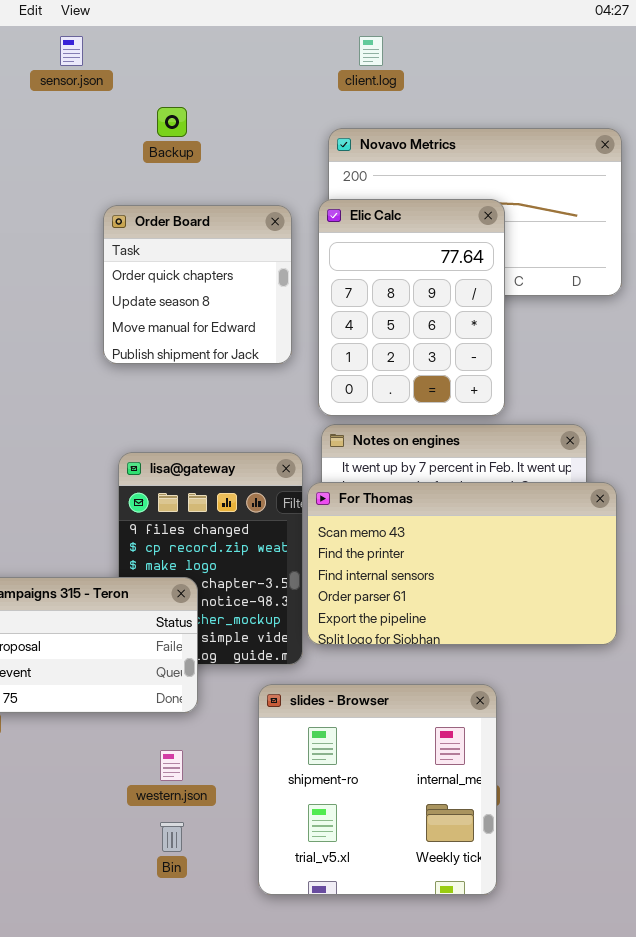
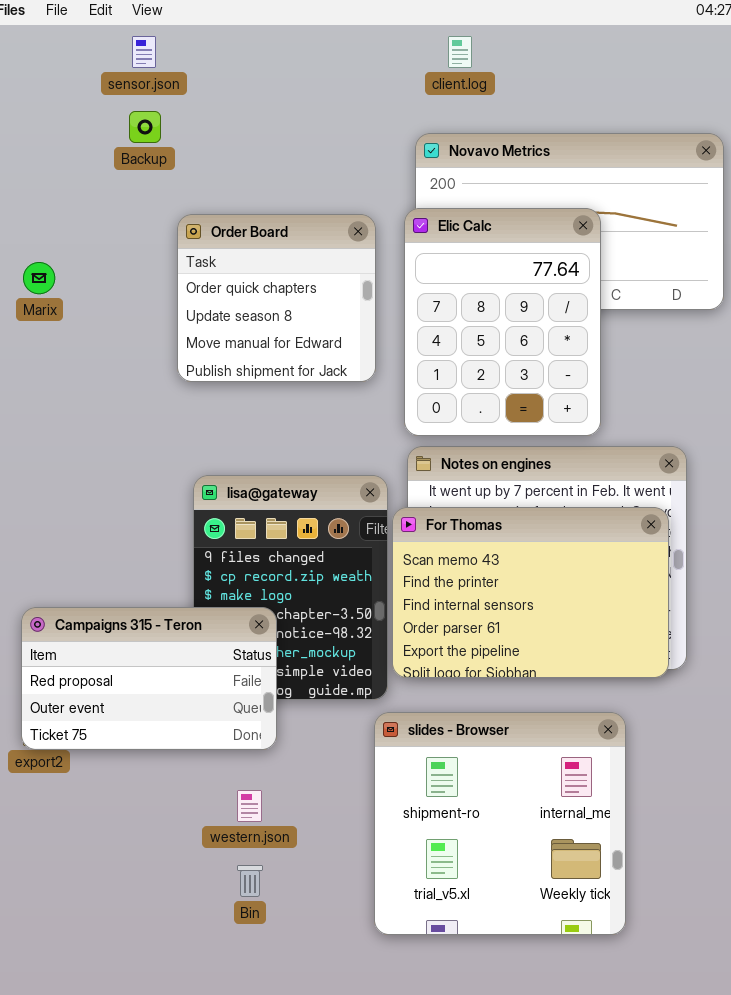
Backup: [157,107,187,137] -> [129,111,161,143], moved
For Thomas: [307,482,617,645] -> [392,507,669,678], resized
slides - Browser: [258,684,497,895] -> [374,712,626,935], moved

